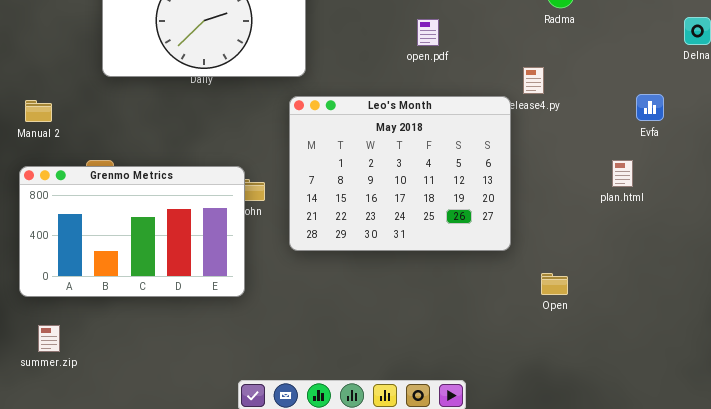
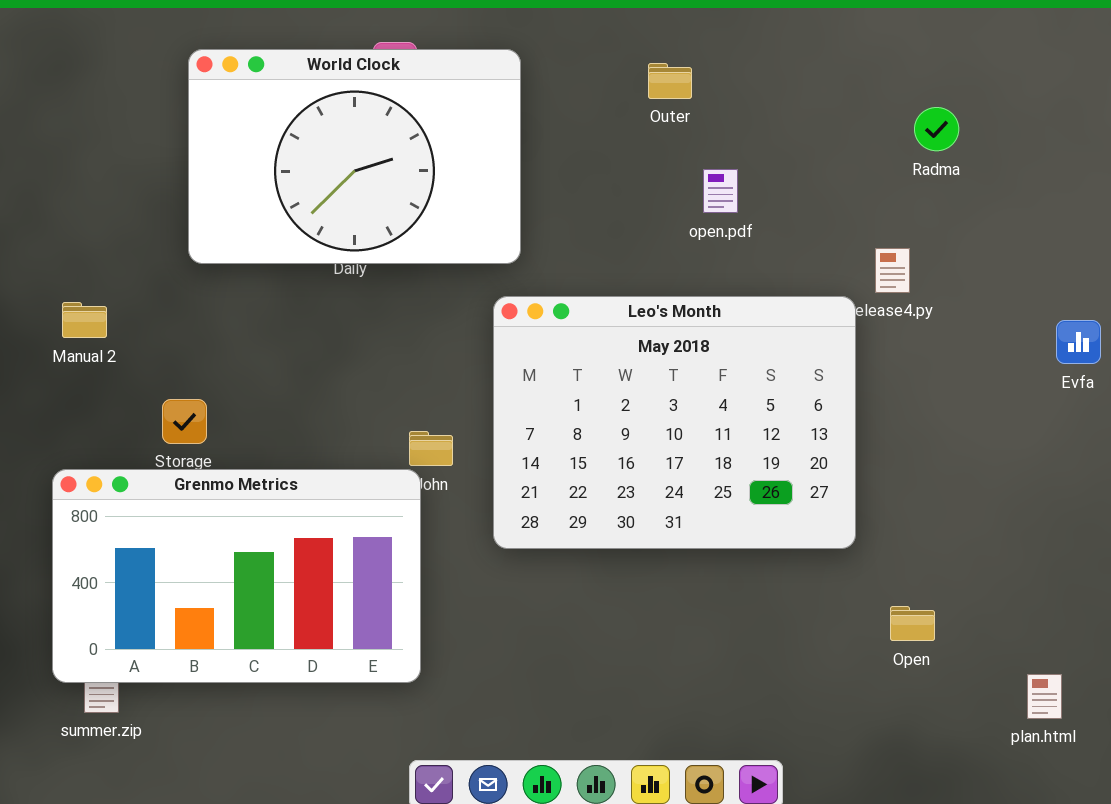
Evfa: [636,94,664,121] -> [1056,320,1101,364], moved
plan.html: [612,160,633,187] -> [1027,674,1062,719], moved
Grenmo Metrics: [19,166,245,297] -> [52,469,421,683], moved
Open: [541,273,568,295] -> [890,606,935,641], moved

